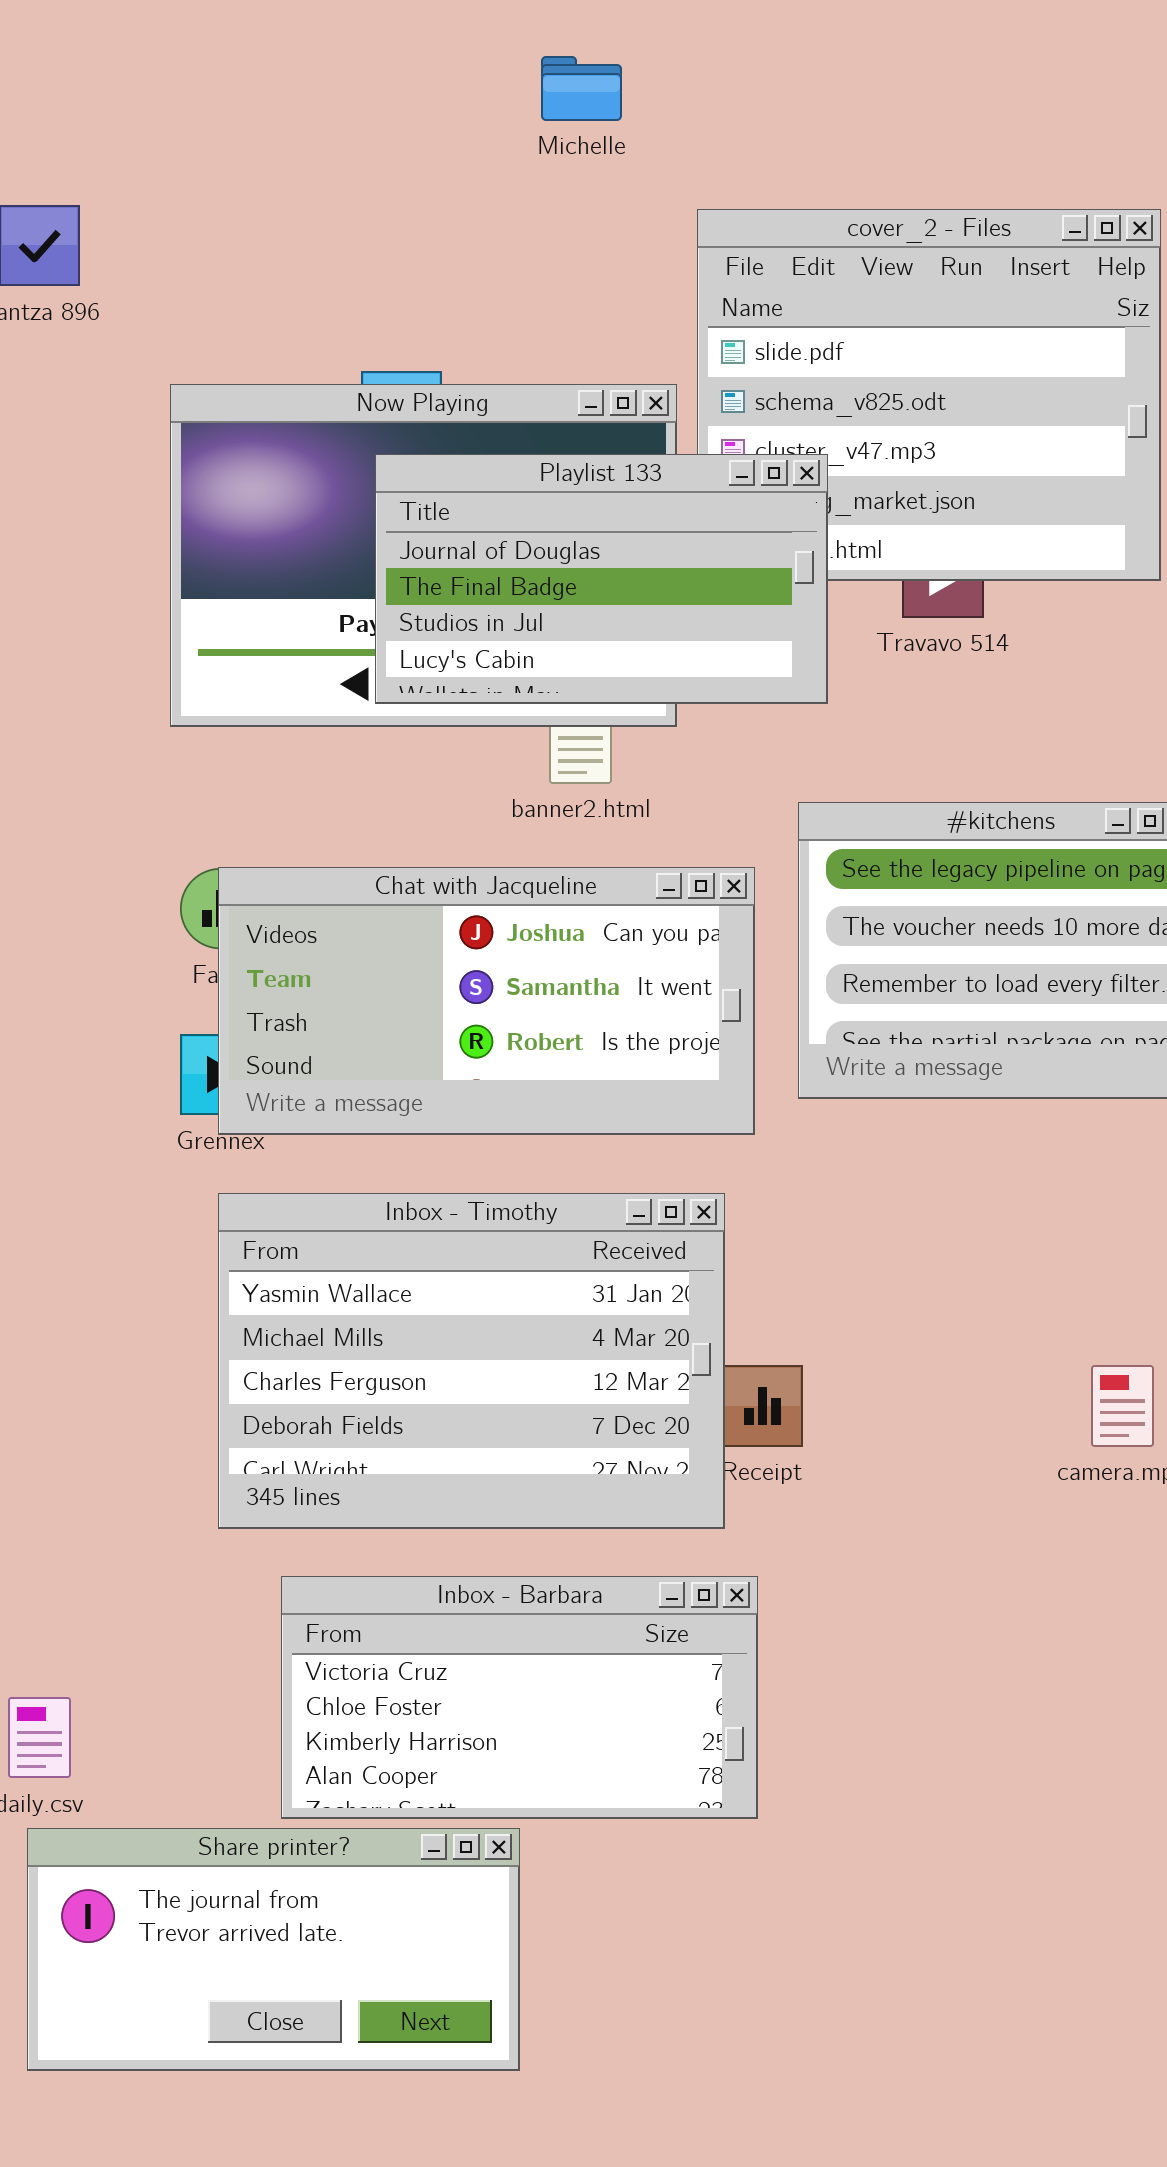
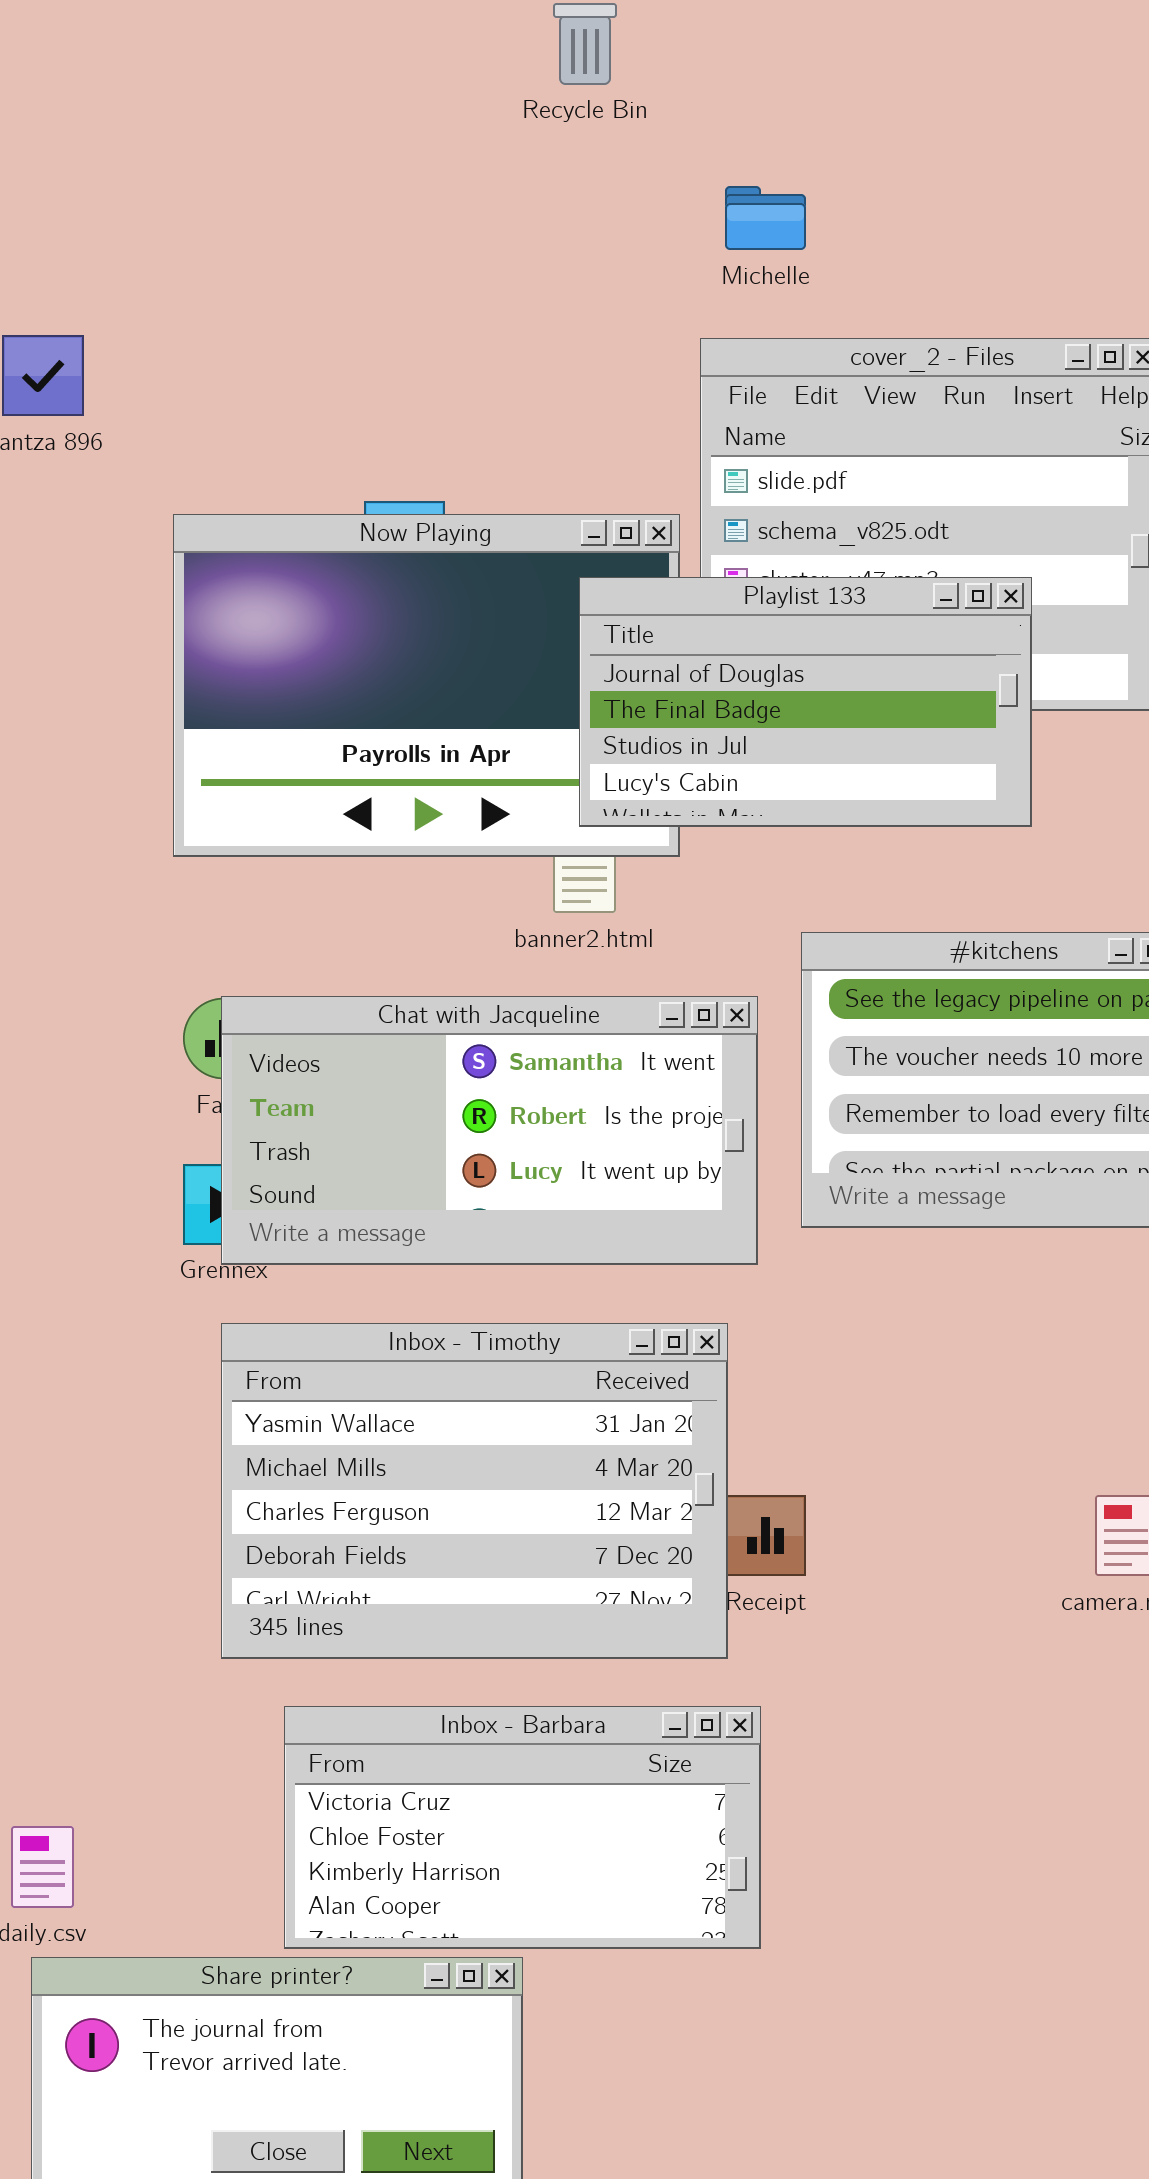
Michelle: [541,56,622,121] -> [725,186,806,250], moved
Playlist 133: [375,454,828,704] -> [579,577,1032,827], moved
Chat with Jacqueline: [218,867,755,1135] -> [221,996,758,1265], scrolled down 1 row

